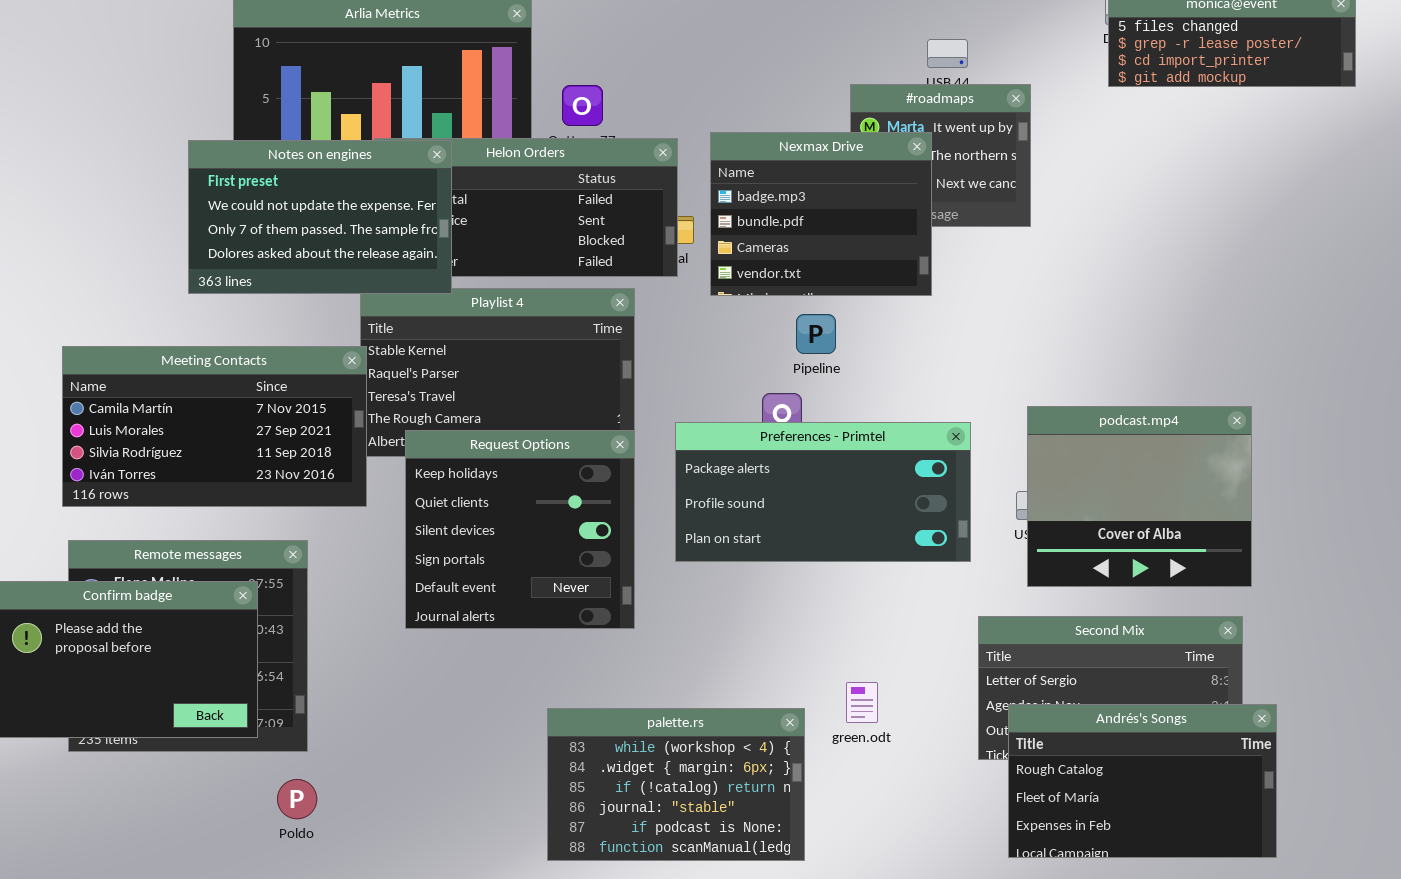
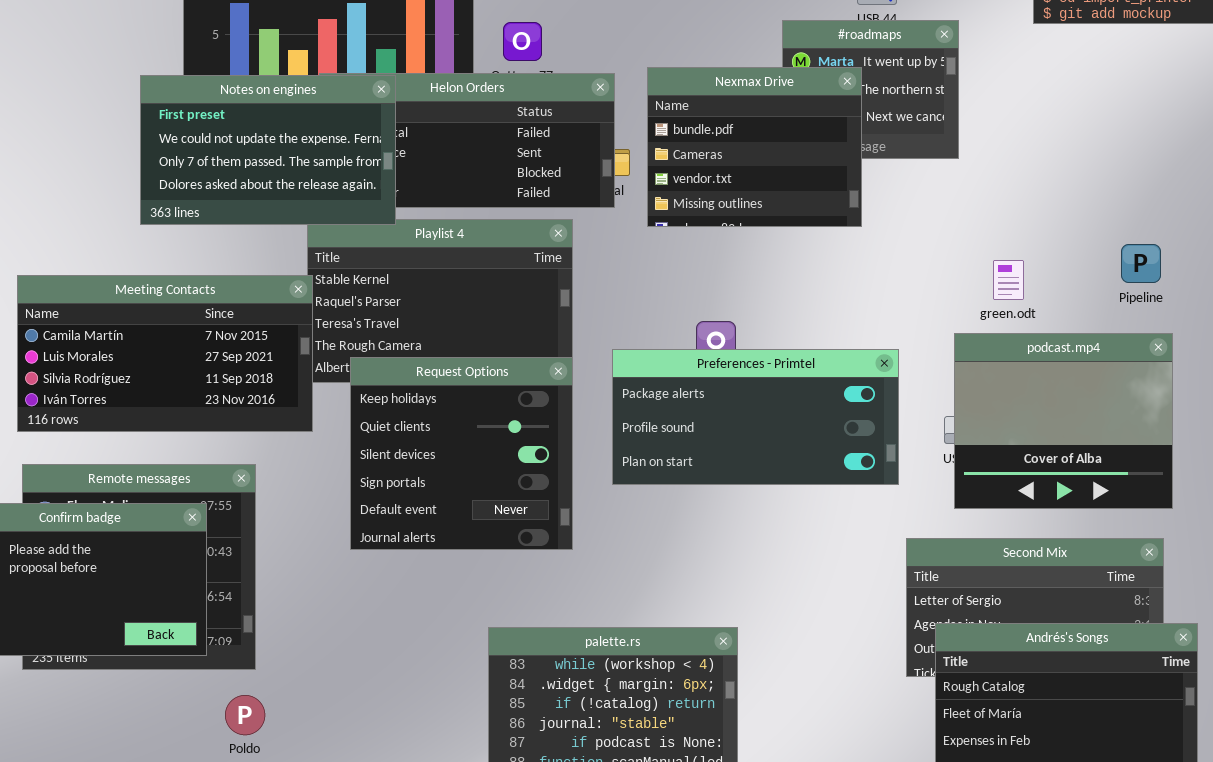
Nexmax Drive: [710,132,932,296] -> [647,67,862,227], scrolled down 1 row
Pipeline: [796,314,836,354] -> [1121,244,1161,283], moved
green.odt: [846,682,878,723] -> [993,260,1024,300], moved

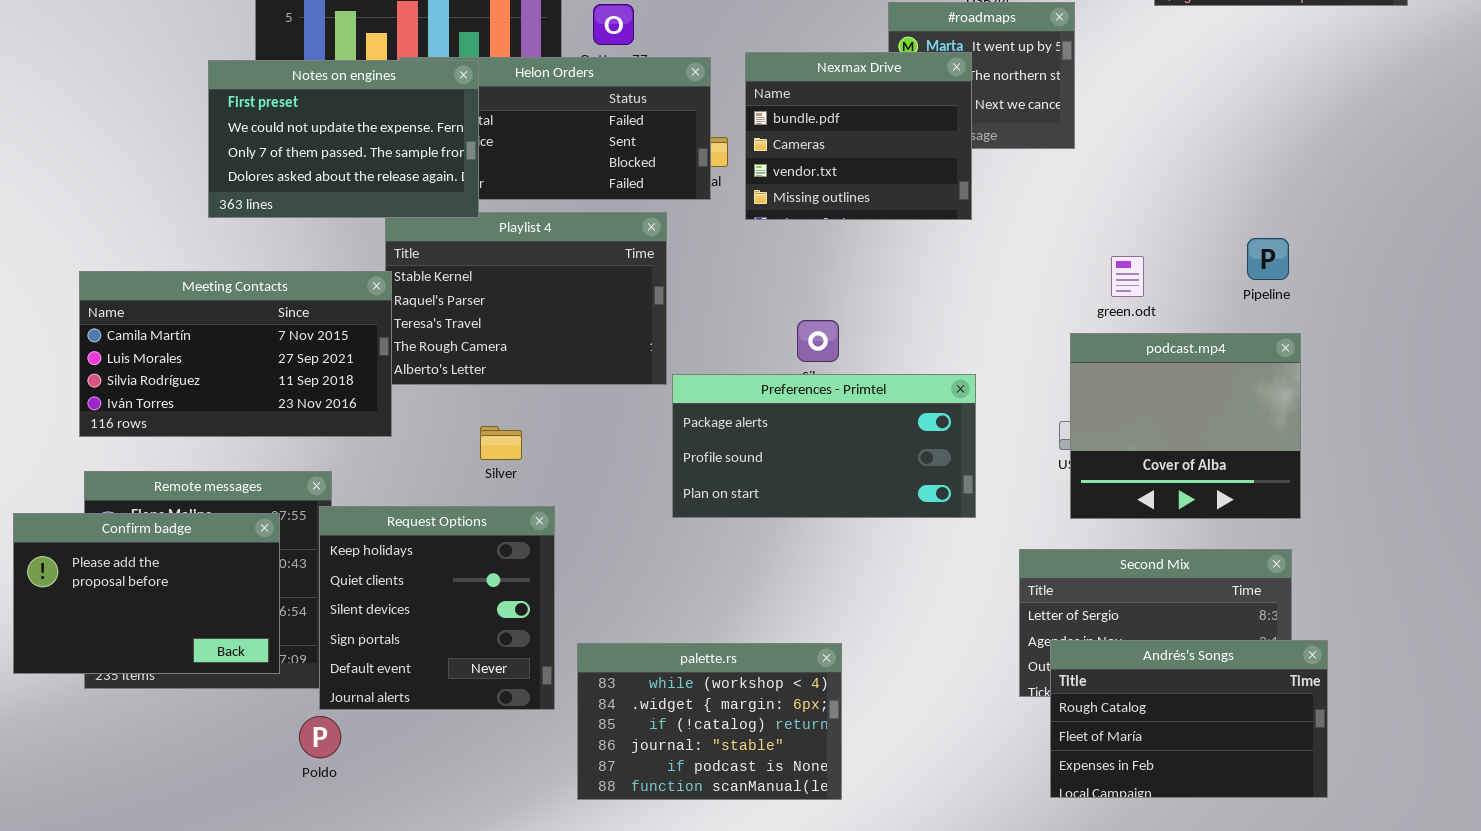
Preferences - Primtel: [612,349,899,485] -> [672,374,976,518], moved
Request Options: [350,357,573,550] -> [319,506,555,710], moved

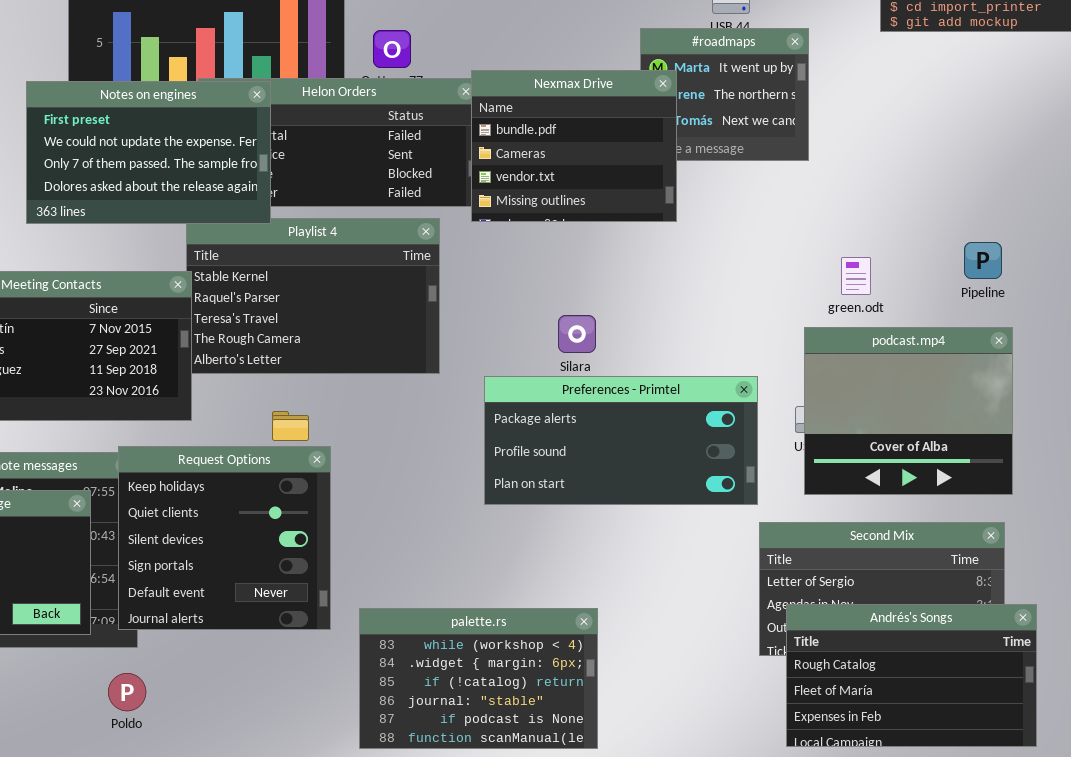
Nexmax Drive: [745,52,972,220] -> [471,70,677,222], moved
Preferences - Primtel: [672,374,976,518] -> [484,376,758,505], moved
Request Options: [319,506,555,710] -> [118,446,331,630], moved

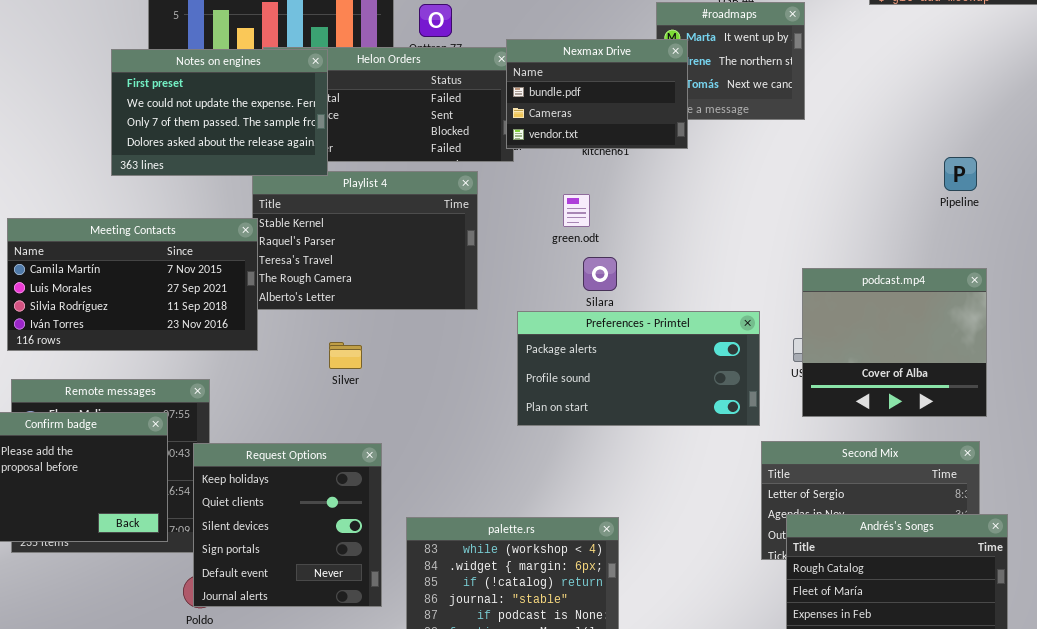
Nexmax Drive: [471,70,677,222] -> [506,39,688,149], resized
Pipeline: [964,242,1002,279] -> [944,157,977,191], moved
green.odt: [841,257,871,295] -> [563,194,590,227], moved
Request Options: [118,446,331,630] -> [193,443,382,607], moved

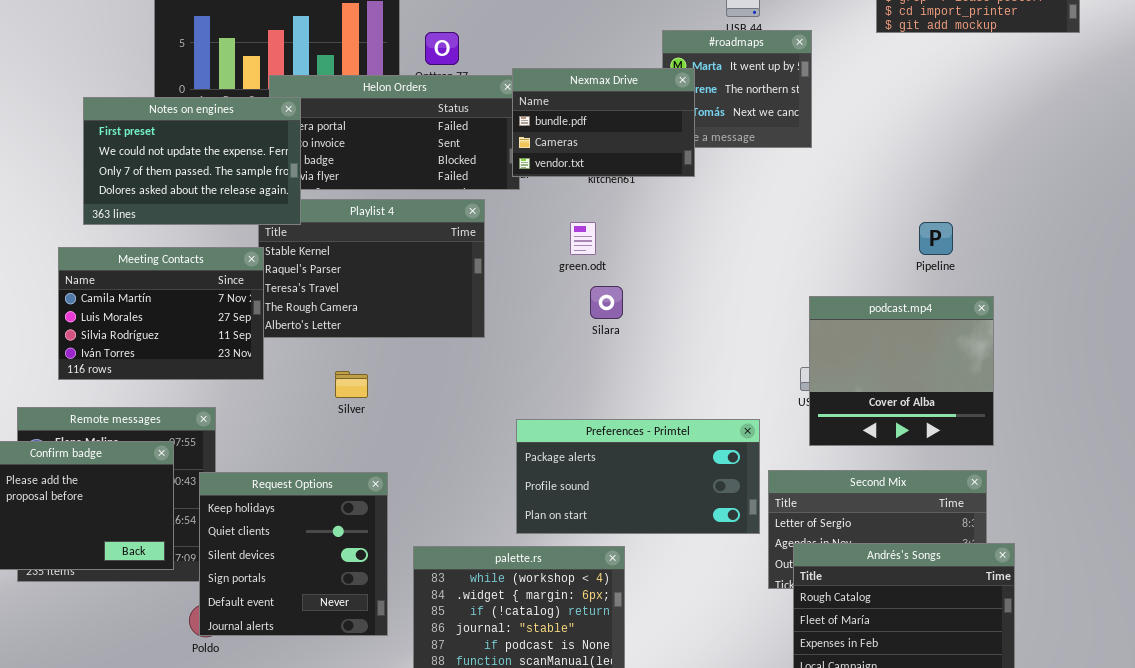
Notes on engines: [111,49,328,176] -> [83,97,301,225], moved
Pipeline: [944,157,977,191] -> [919,222,953,255], moved
Meeting Contacts: [7,218,258,351] -> [58,247,264,380], resized
Preferences - Primtel: [517,311,760,426] -> [516,419,760,534], moved

